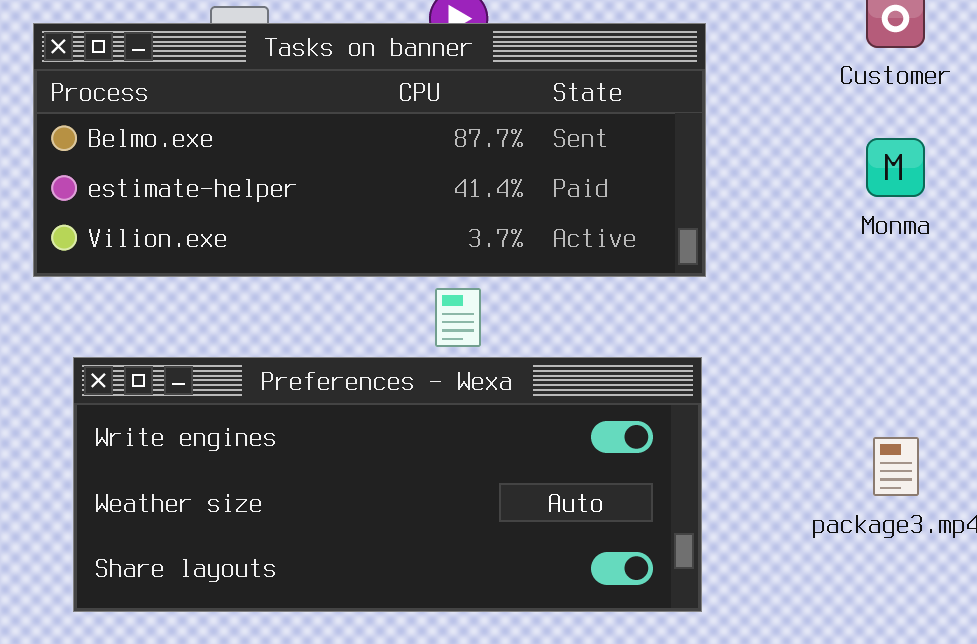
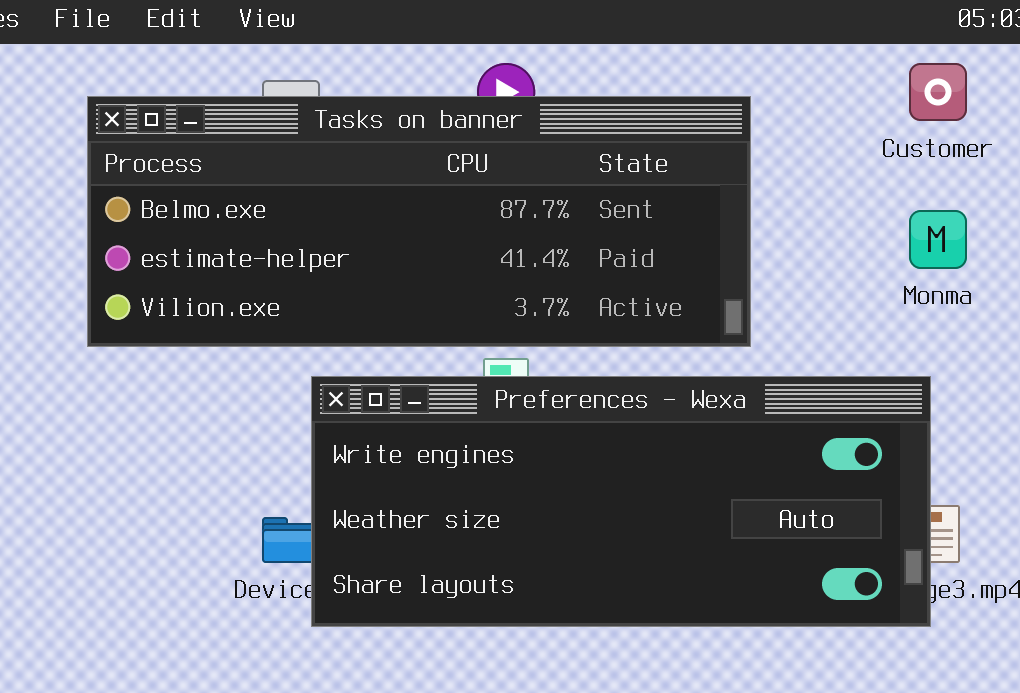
Preferences - Wexa: [73,357,702,612] -> [311,376,931,627], moved

